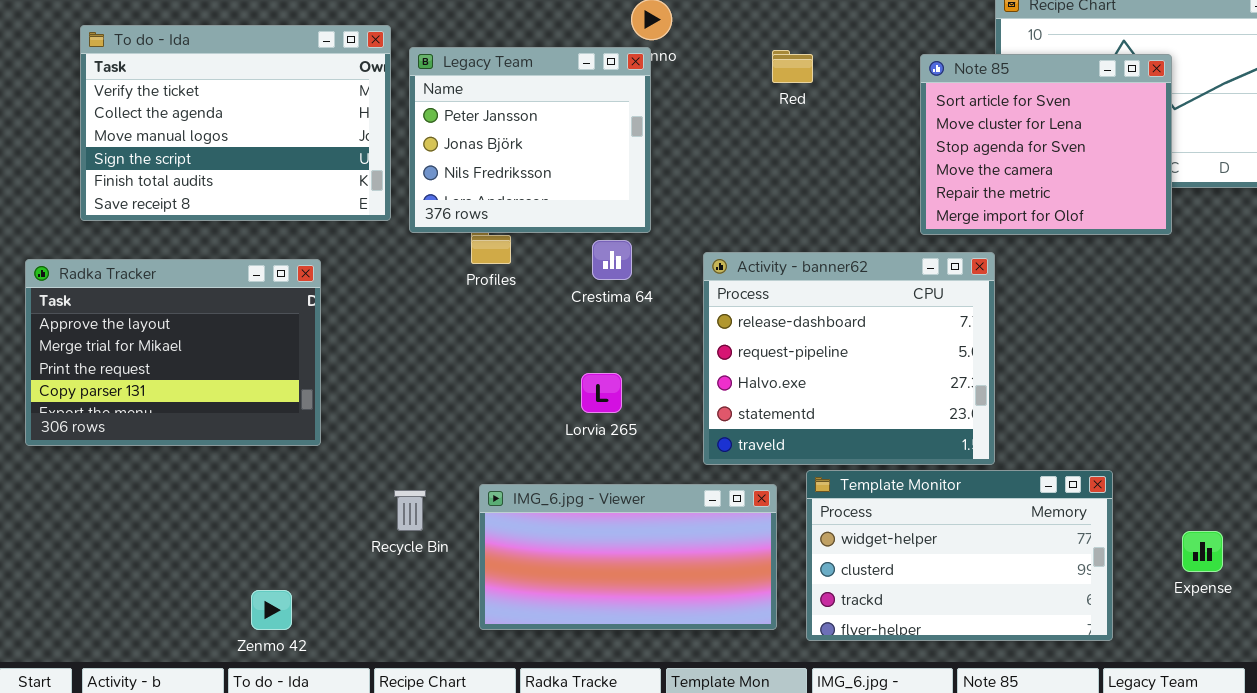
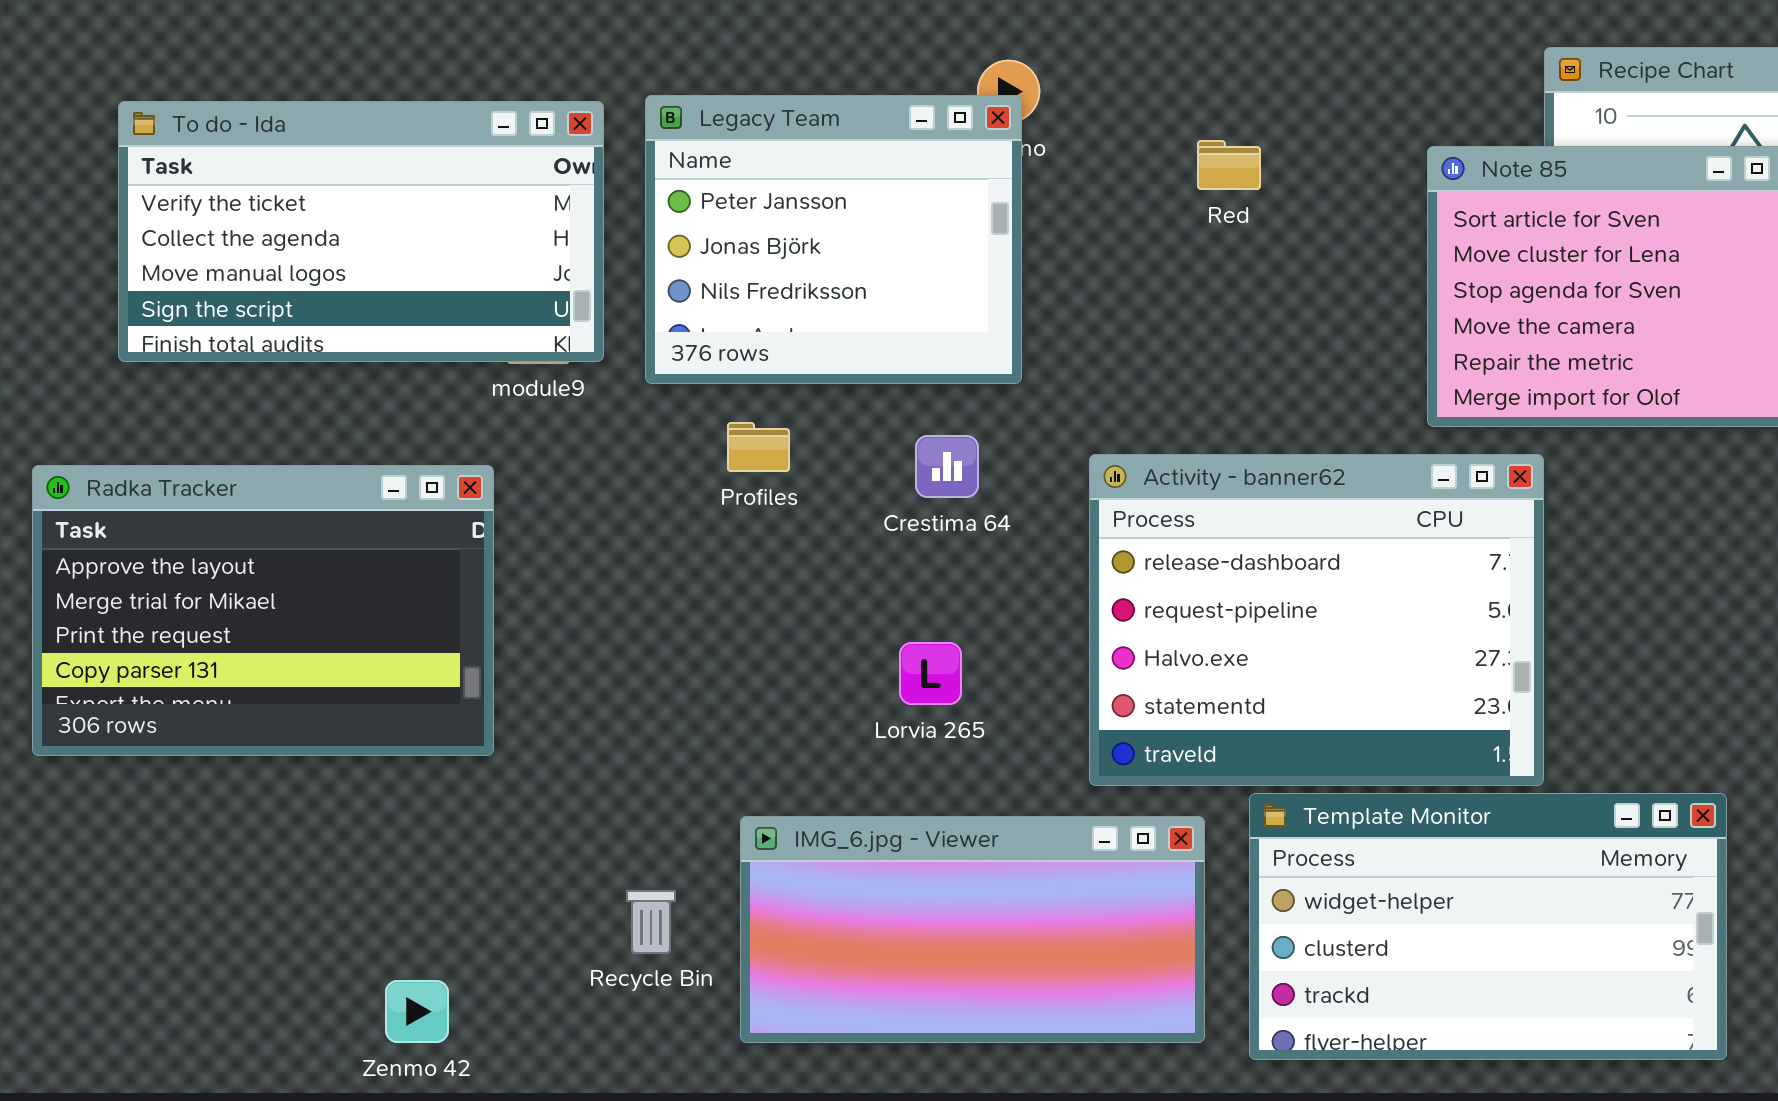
To do - Ida: [80,25,391,221] -> [118,101,604,362], resized
Legacy Team: [409,47,651,233] -> [645,95,1022,384], moved
Recycle Bin: [394,490,426,531] -> [626,890,676,954], moved

